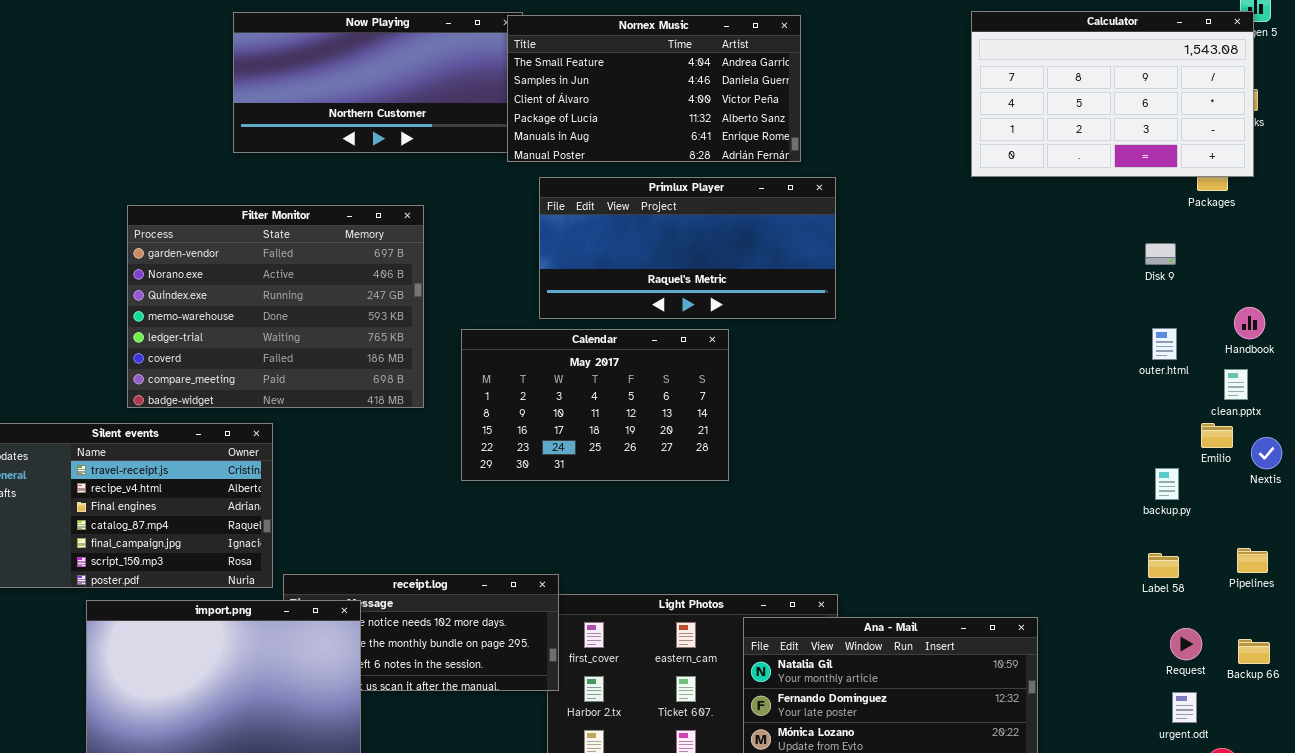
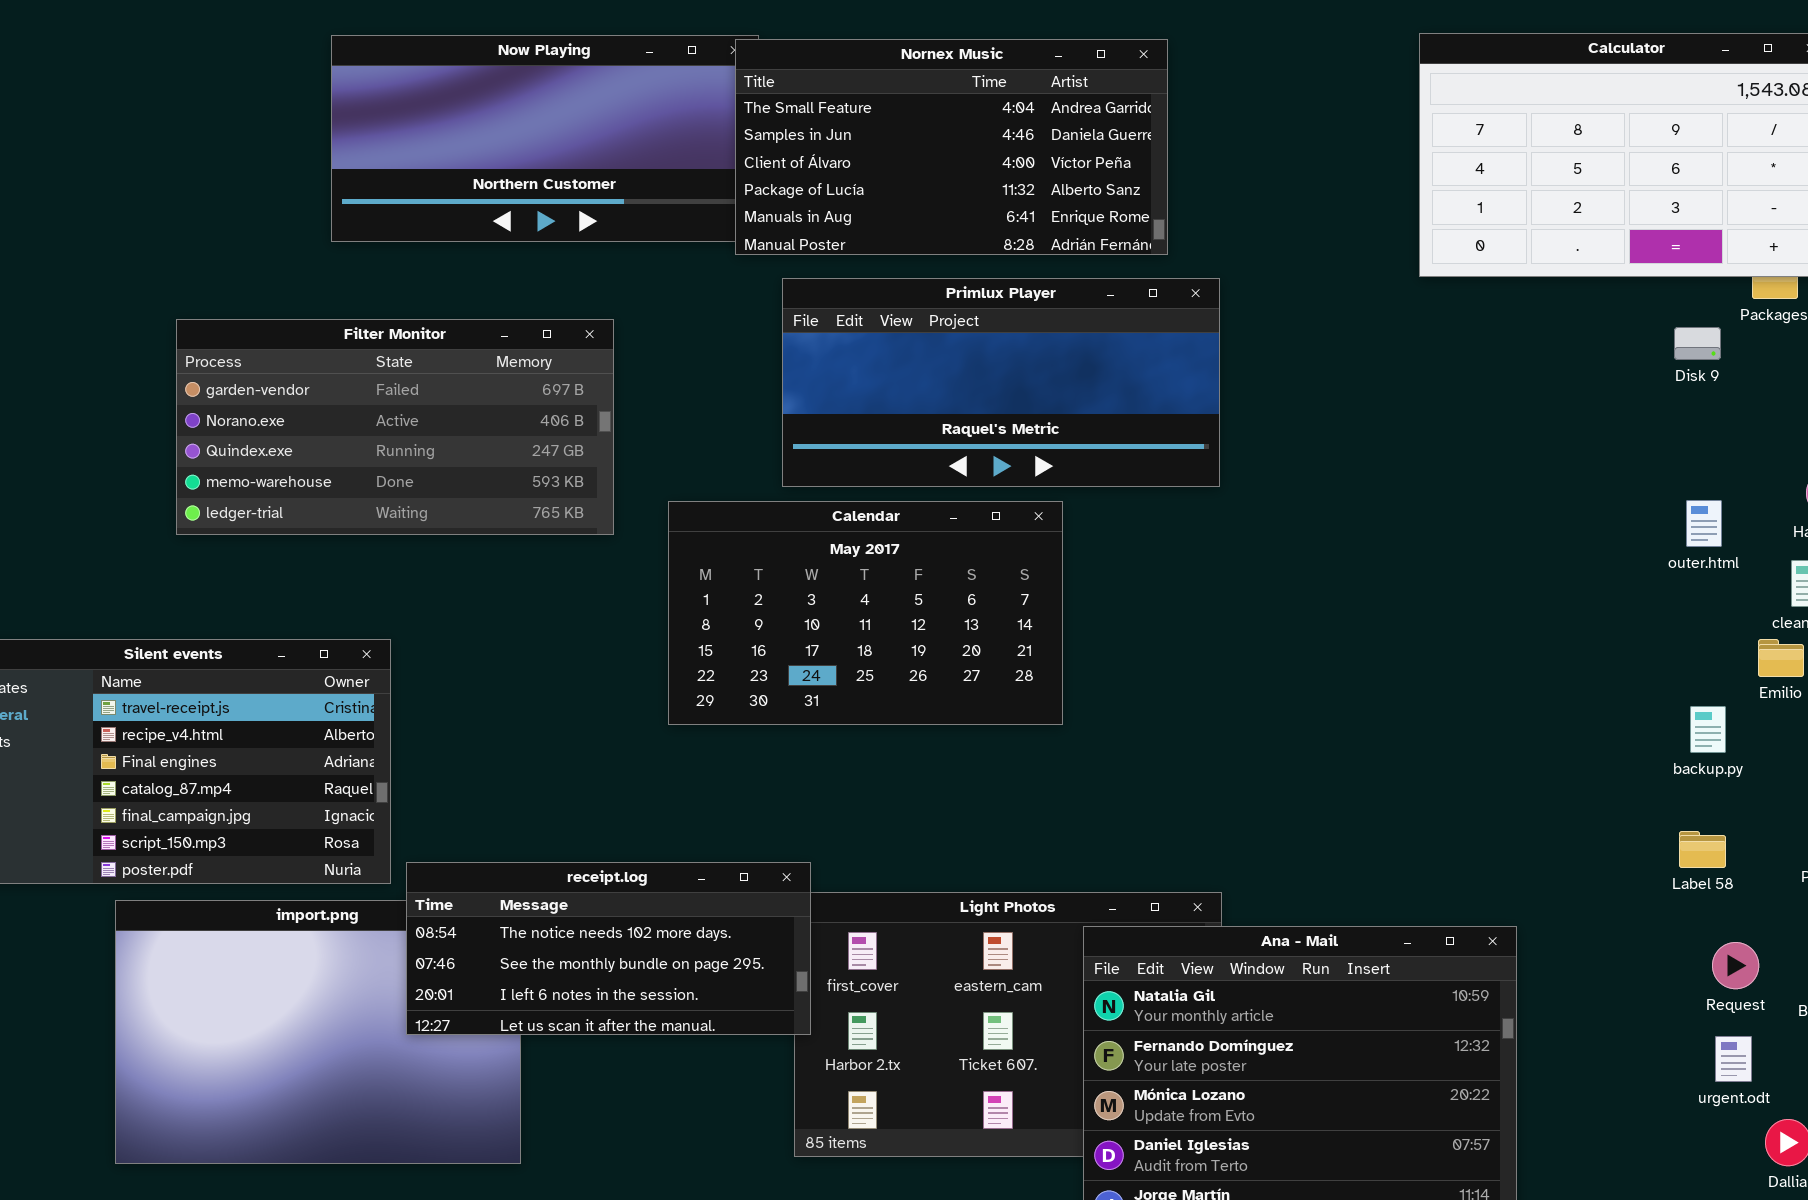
Filter Monitor: [127,205,424,408] -> [176,319,614,535], resized
Disk 9: [1145,243,1176,265] -> [1674,327,1721,360], moved
receipt.log: [283,574,559,691] -> [406,862,811,1035], raised

